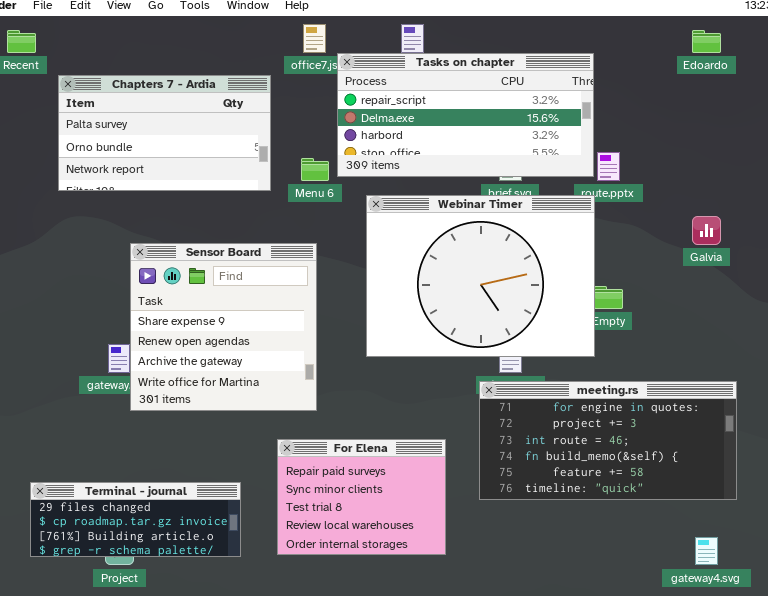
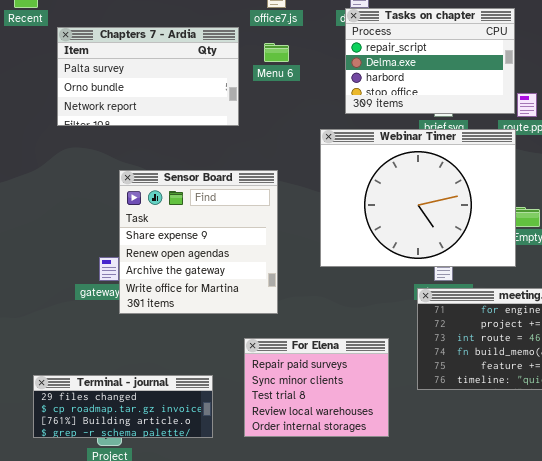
Tasks on chapter: [337,53,594,177] -> [345,8,515,114], resized
Menu 6: [301,158,329,181] -> [264,43,289,62], moved

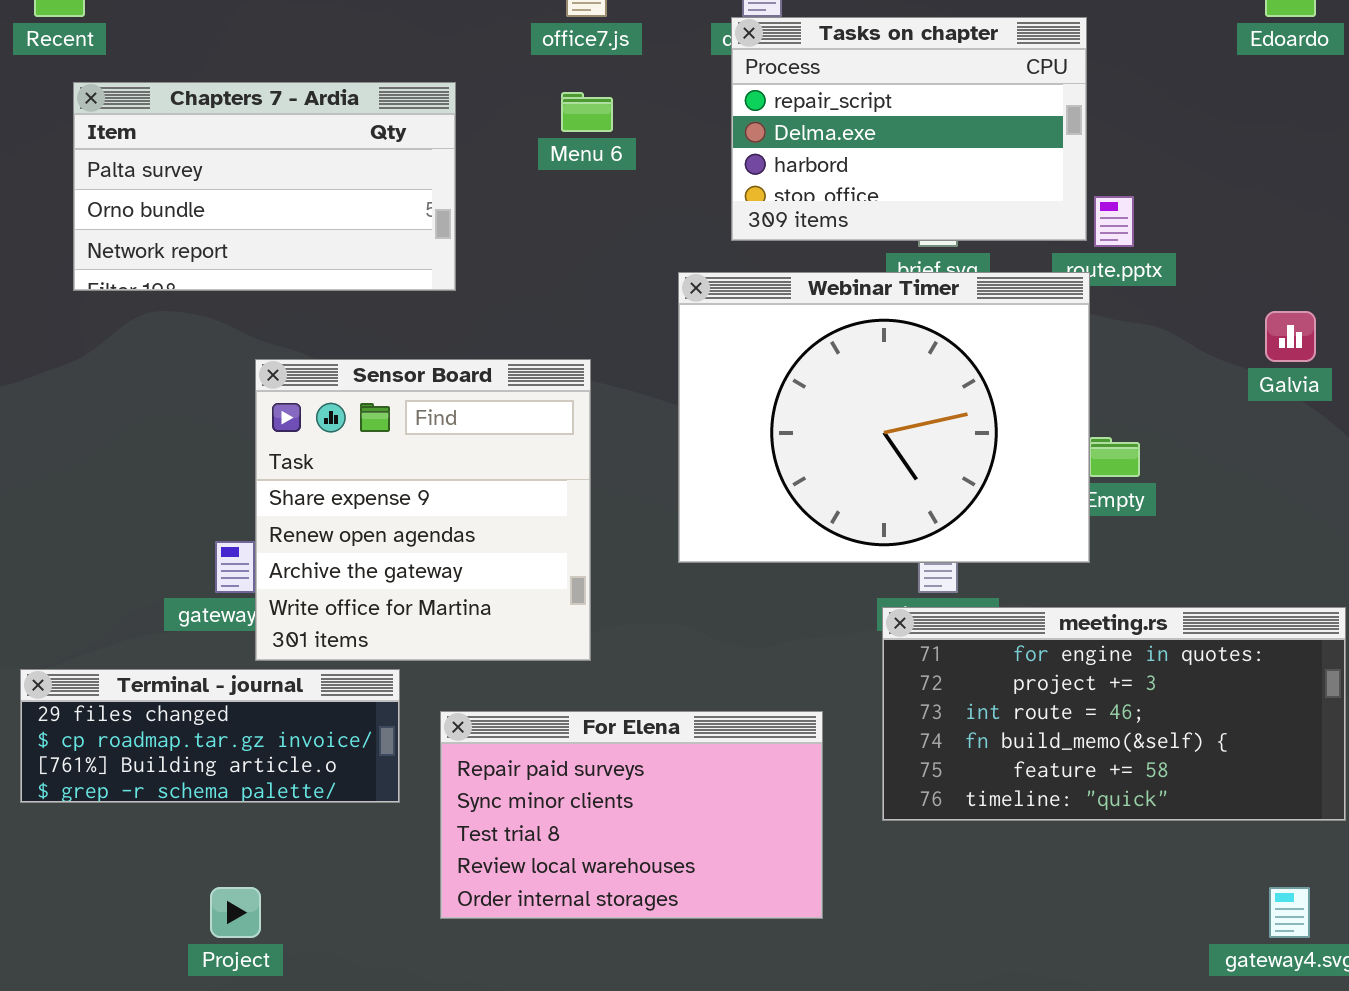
Chapters 7 - Ardia: [57,27,239,126] -> [73,82,456,291], moved
For Elena: [244,338,389,437] -> [440,711,823,919], resized
Terminal - journal: [33,375,213,438] -> [20,669,400,803], moved

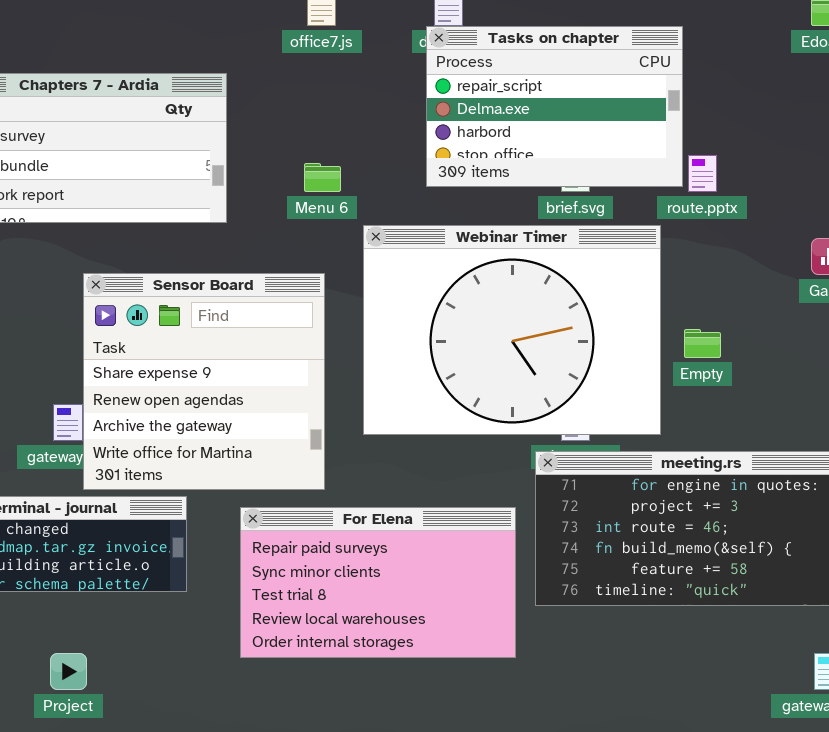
Menu 6: [561,92,613,132] -> [304,163,341,192], moved
Webinar Timer: [678,272,1090,563] -> [363,225,661,435], moved
For Elena: [440,711,823,919] -> [240,507,516,658], moved

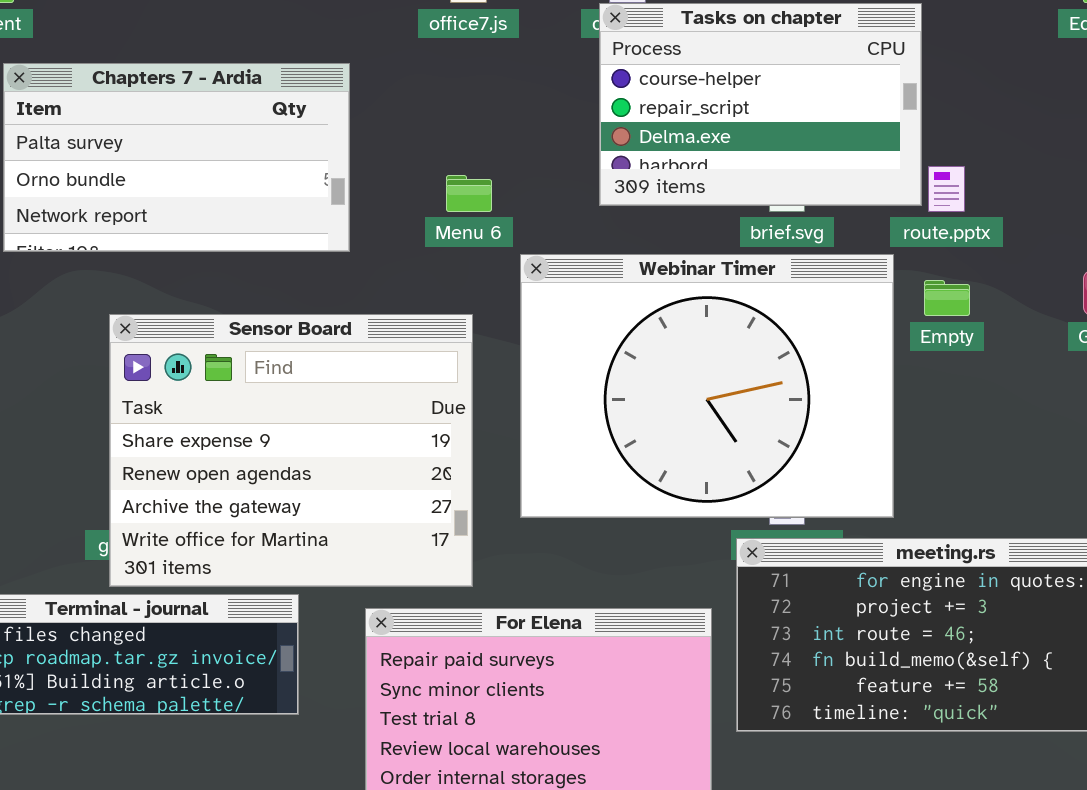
Tasks on chapter: [426,26,683,187] -> [599,3,922,206], scrolled up 1 row
Sensor Board: [83,273,325,490] -> [109,314,473,587], resized
Empty: [684,329,721,358] -> [924,280,970,316], moved

